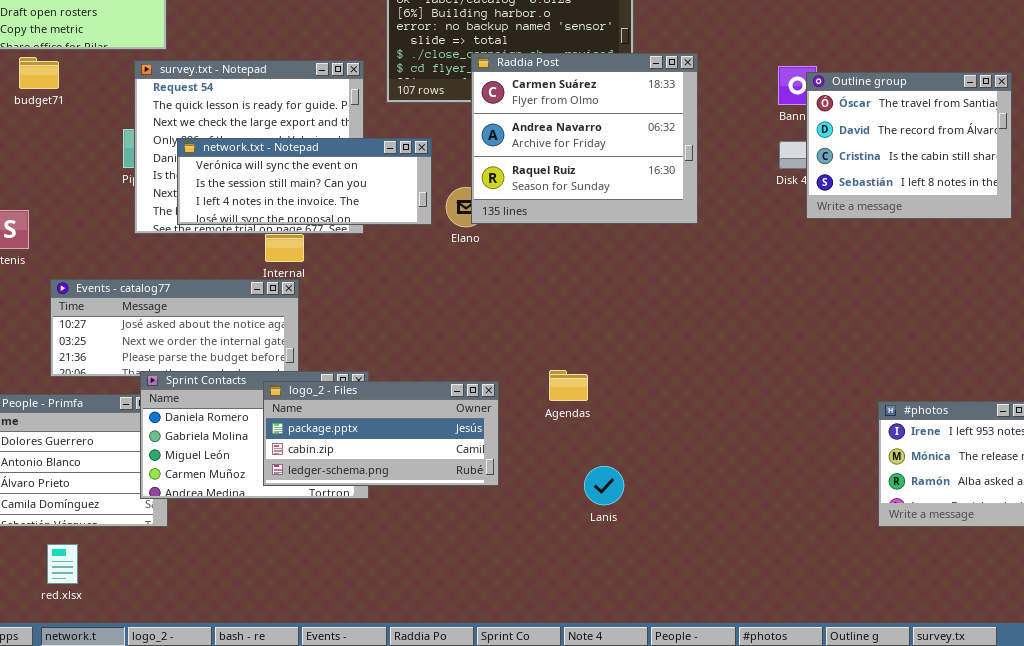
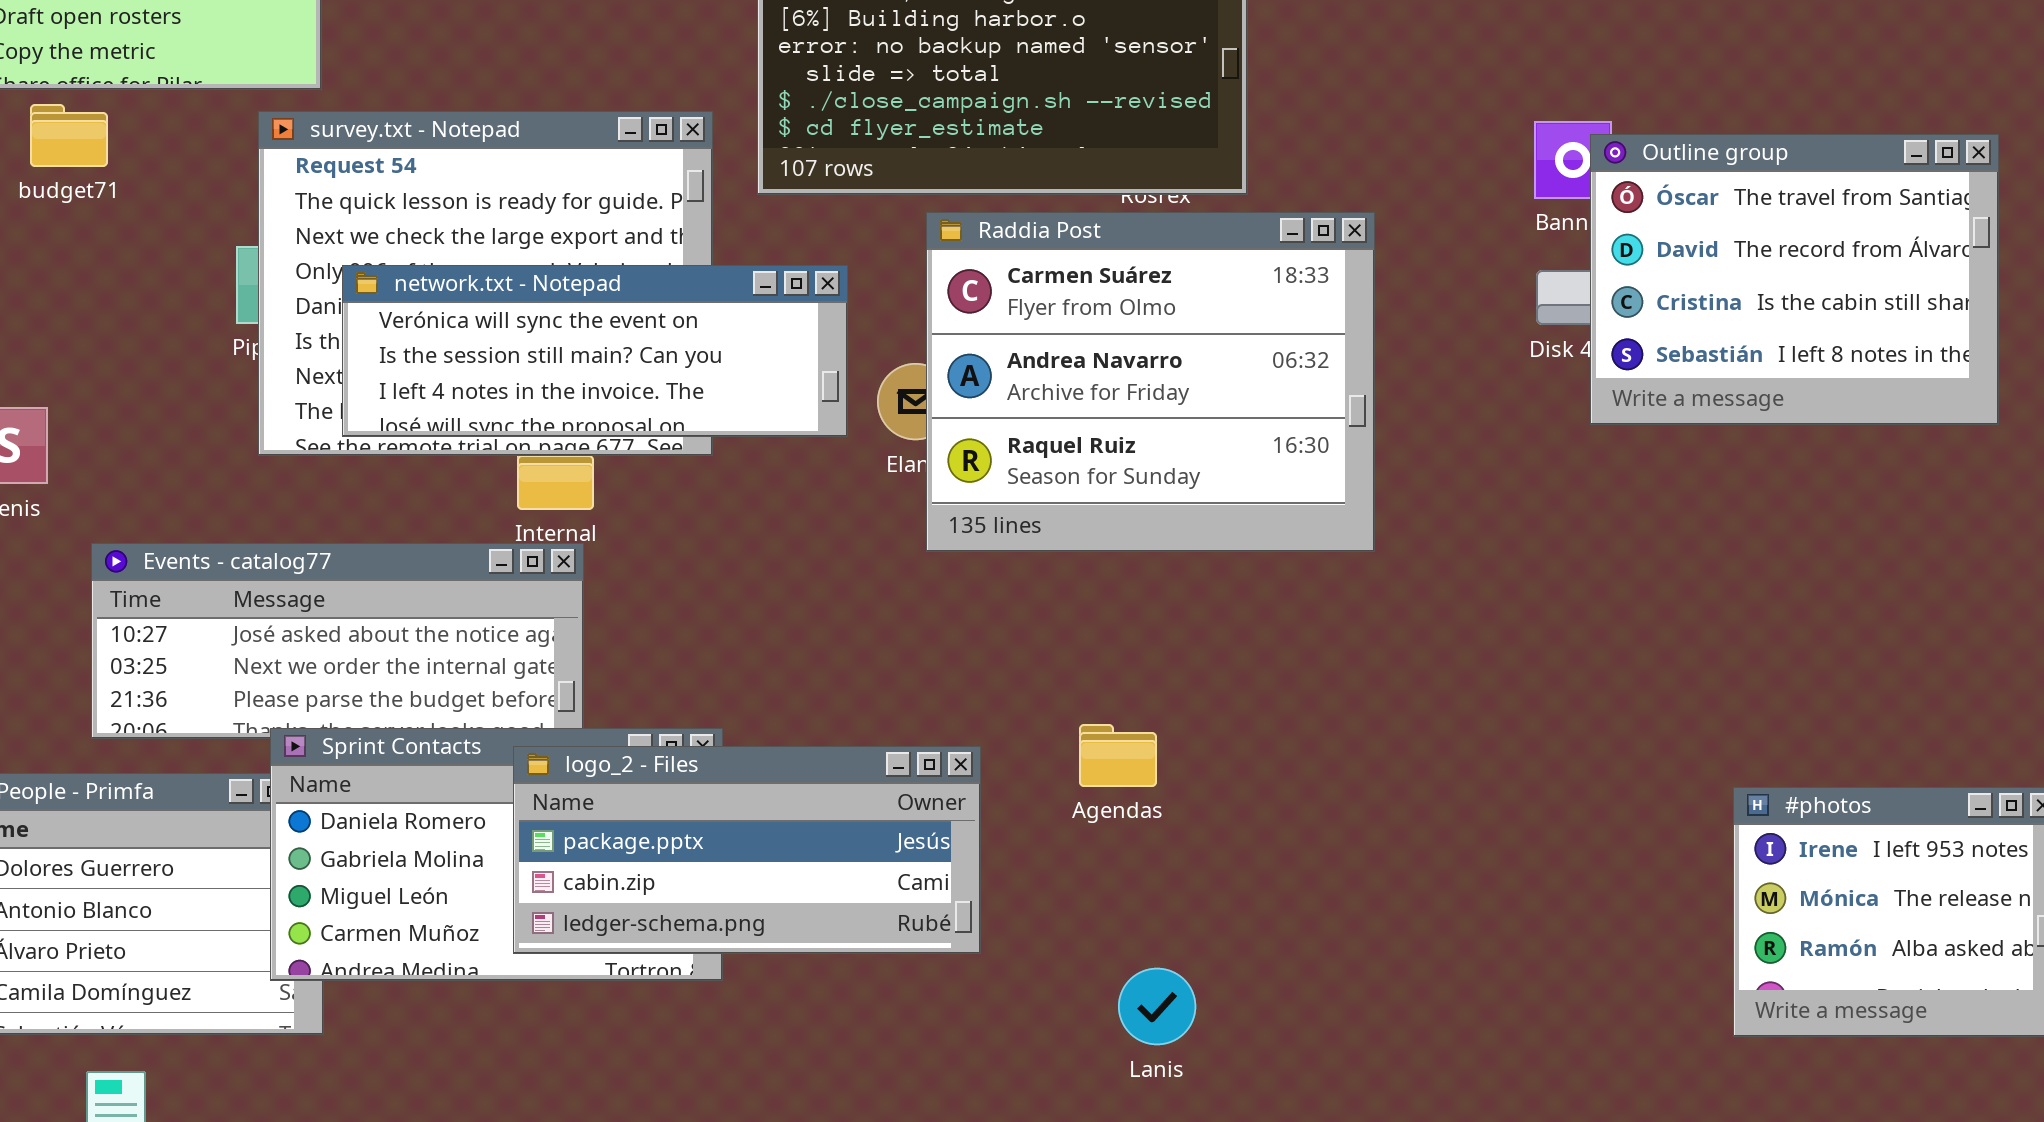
Raddia Post: [471,53,698,224] -> [926,212,1375,552], moved
Lanis: [584,466,624,505] -> [1118,968,1196,1045], moved

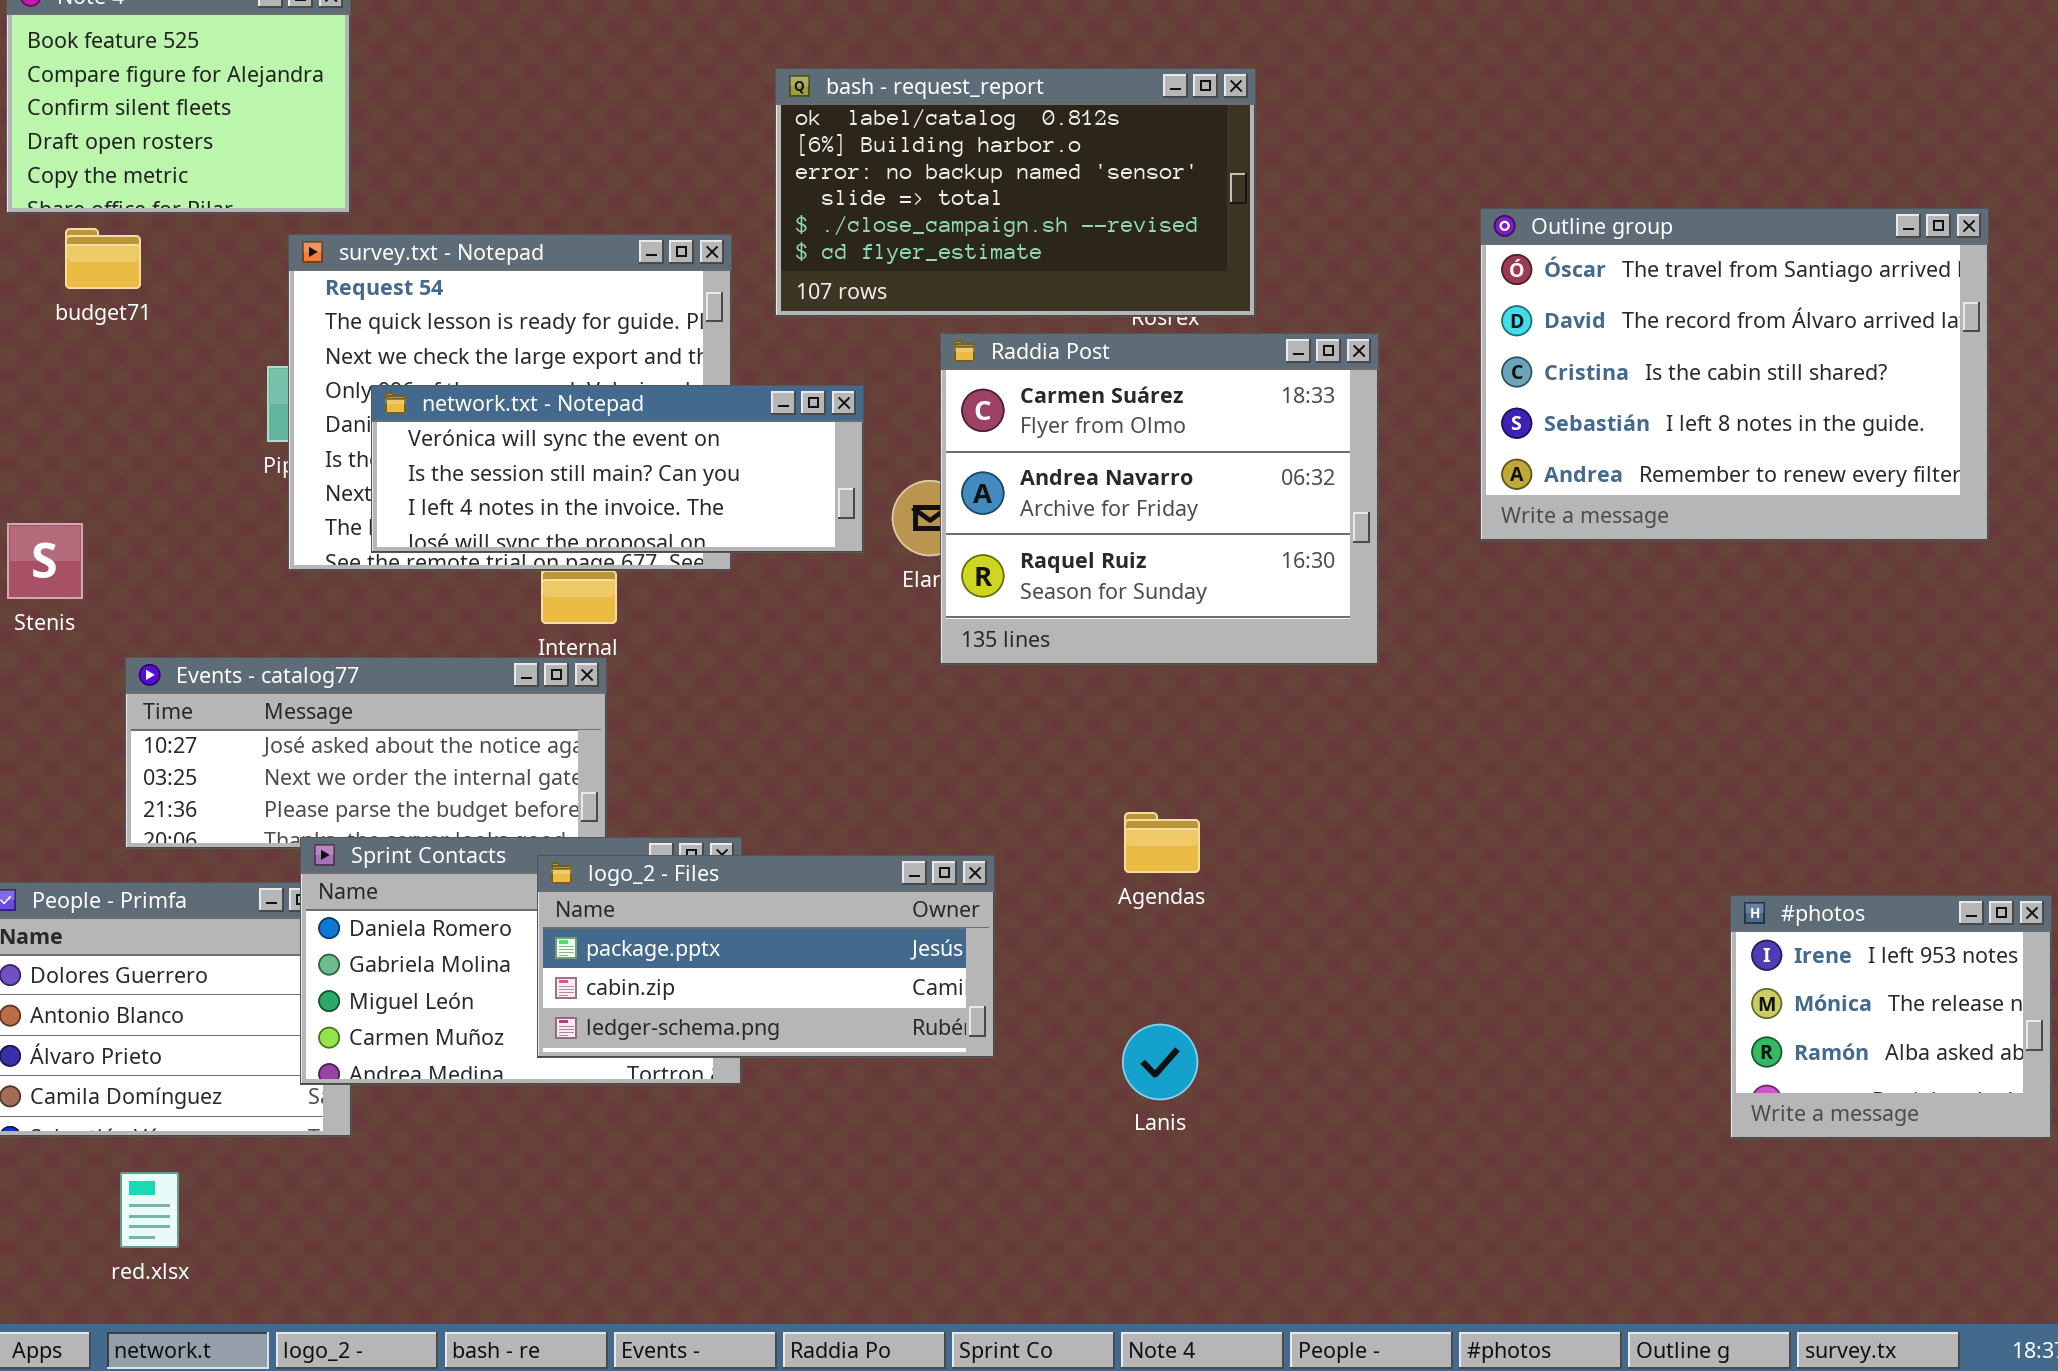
Outline group: [1590,134,1999,425] -> [1480,208,1989,541], resized
Agendas: [1079,724,1157,787] -> [1124,812,1200,873], moved
Lanis: [1118,968,1196,1045] -> [1122,1024,1198,1100], moved

